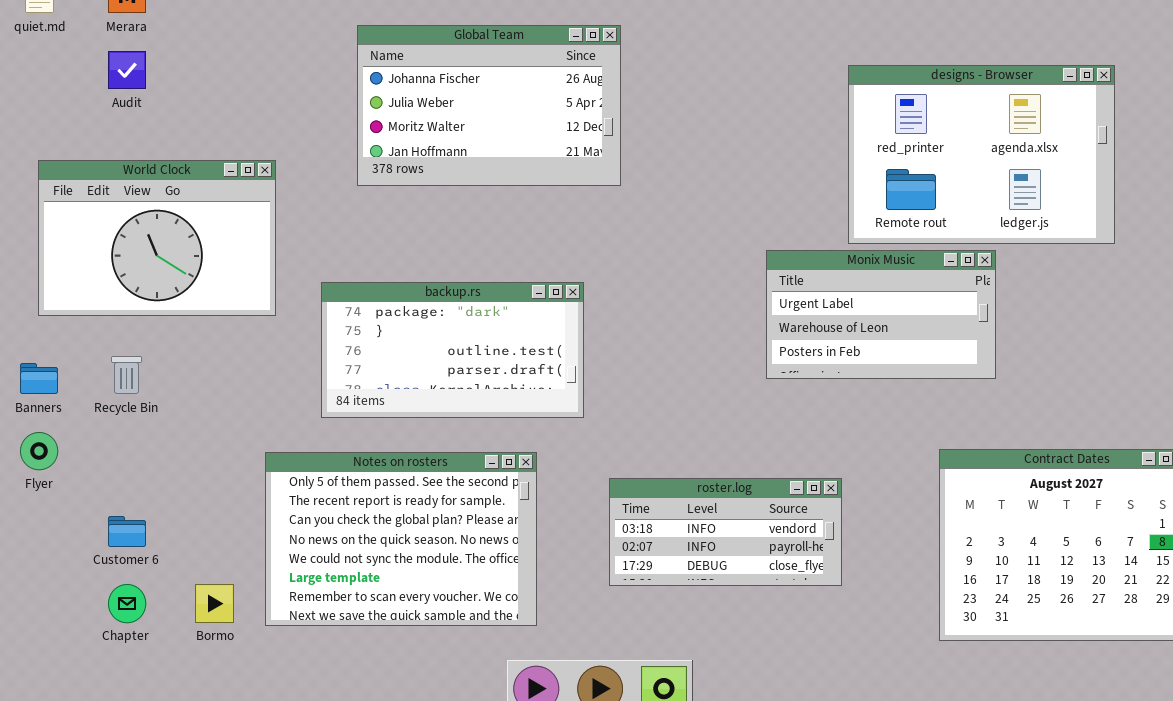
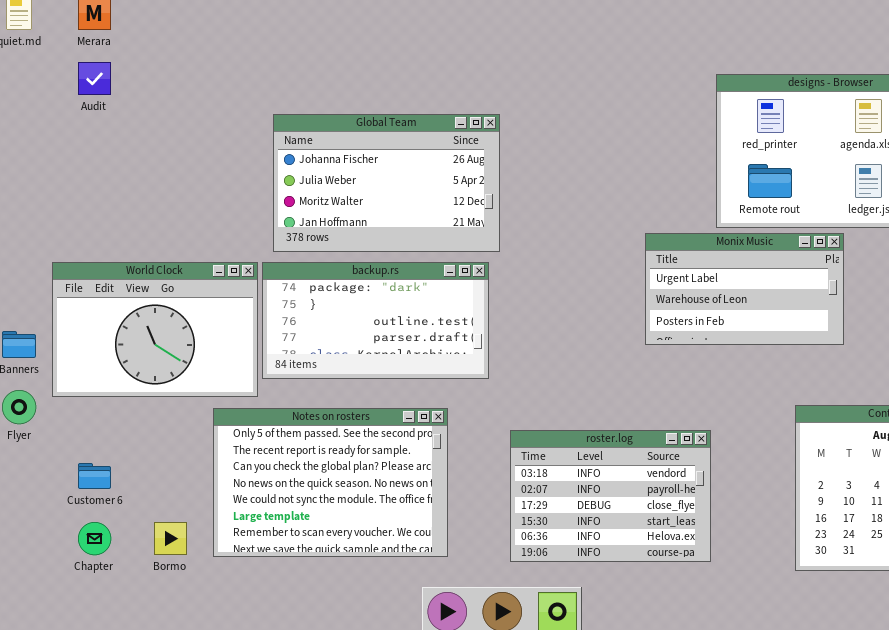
Global Team: [357,25,621,186] -> [273,114,500,252], moved
World Clock: [38,160,276,316] -> [52,262,258,397], moved
roster.log: [609,478,842,586] -> [510,430,711,562], resized

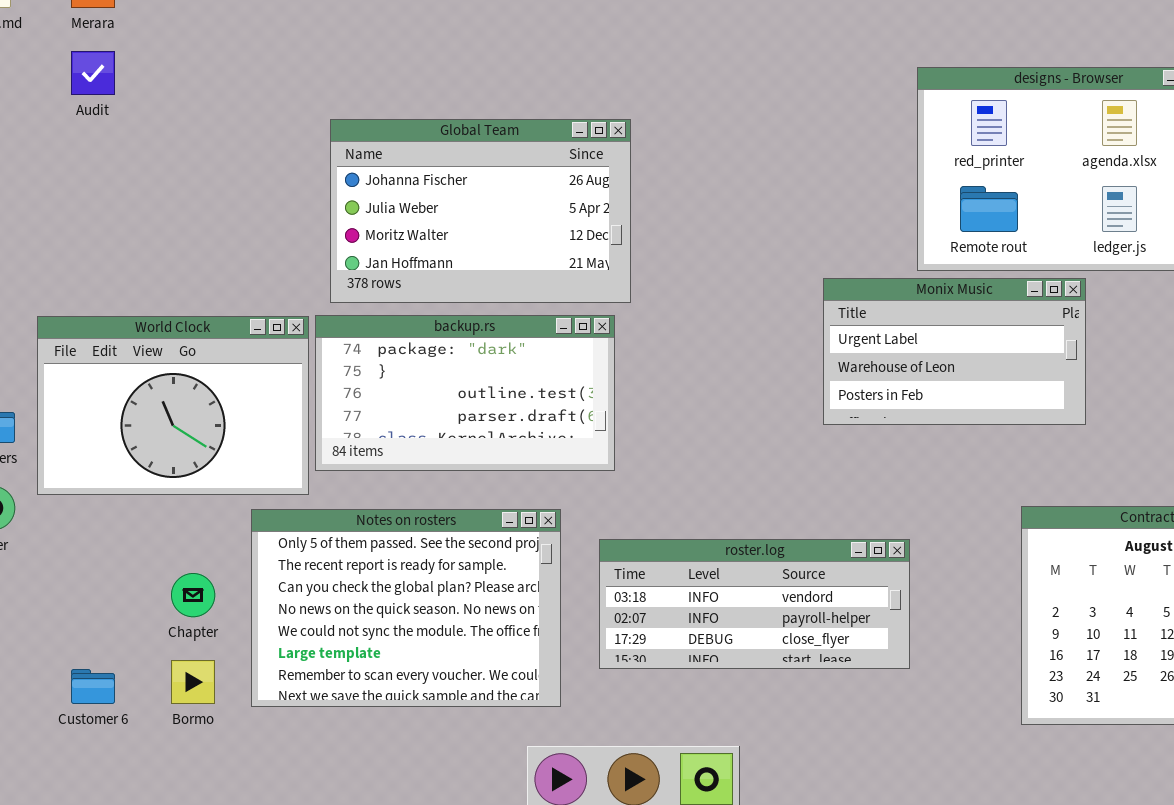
roster.log: [510,430,711,562] -> [599,539,910,669], resized
Customer 6: [78,463,111,489] -> [71,669,115,704], moved
Chapter: [78,522,111,555] -> [171,573,215,617], moved

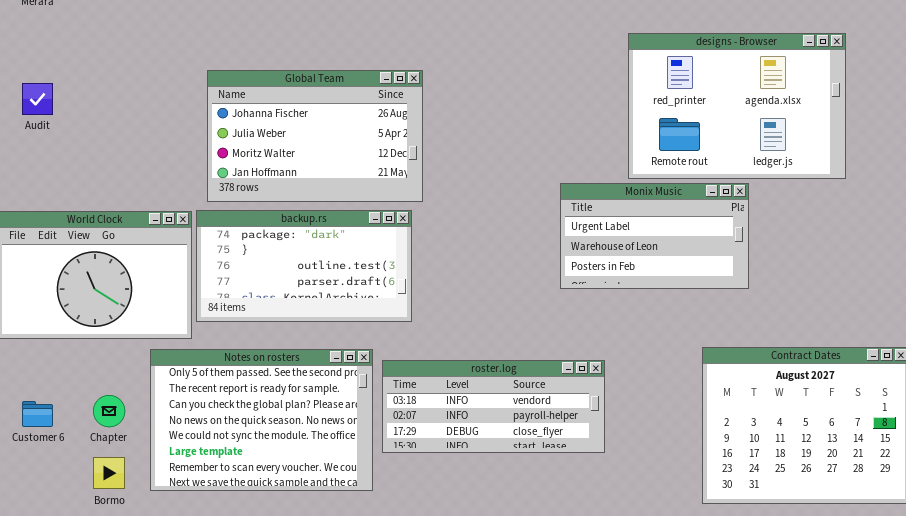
Audit: [71,51,115,95] -> [22,83,53,115], moved
roster.log: [599,539,910,669] -> [382,360,605,453], moved
Customer 6: [71,669,115,704] -> [22,401,53,427], moved

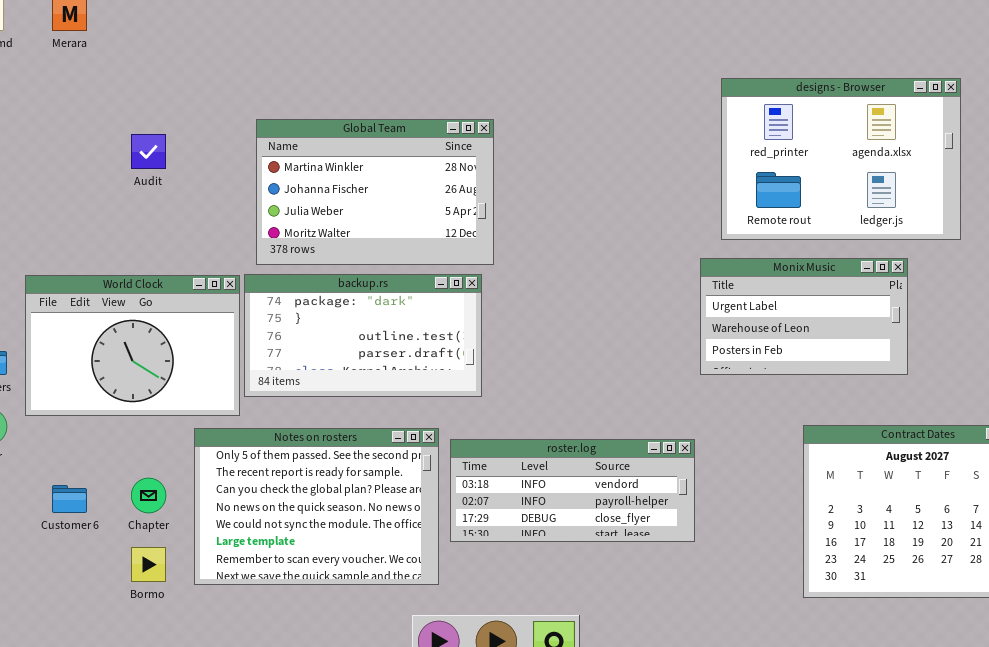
Global Team: [207,70,423,202] -> [256,119,494,265], scrolled up 1 row
Audit: [22,83,53,115] -> [131,134,166,169], moved
Monix Music: [560,183,749,289] -> [700,258,908,375], moved

